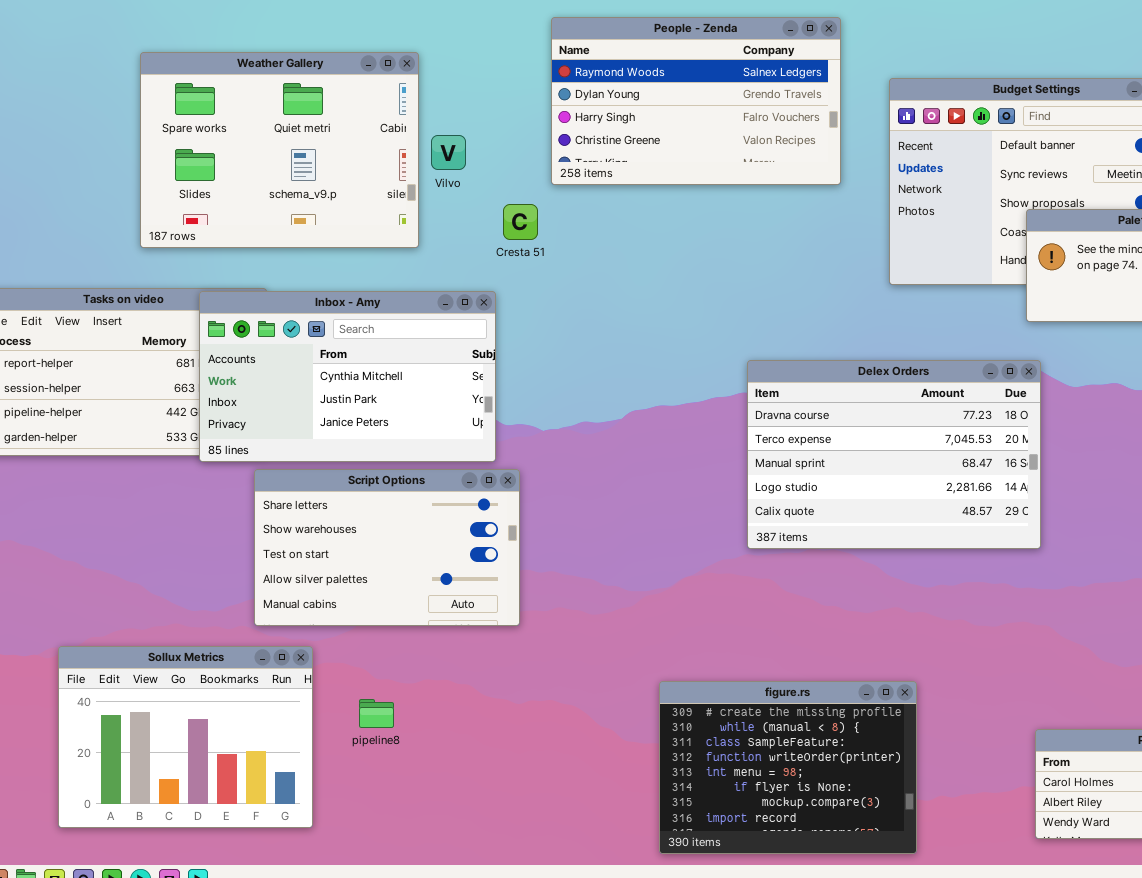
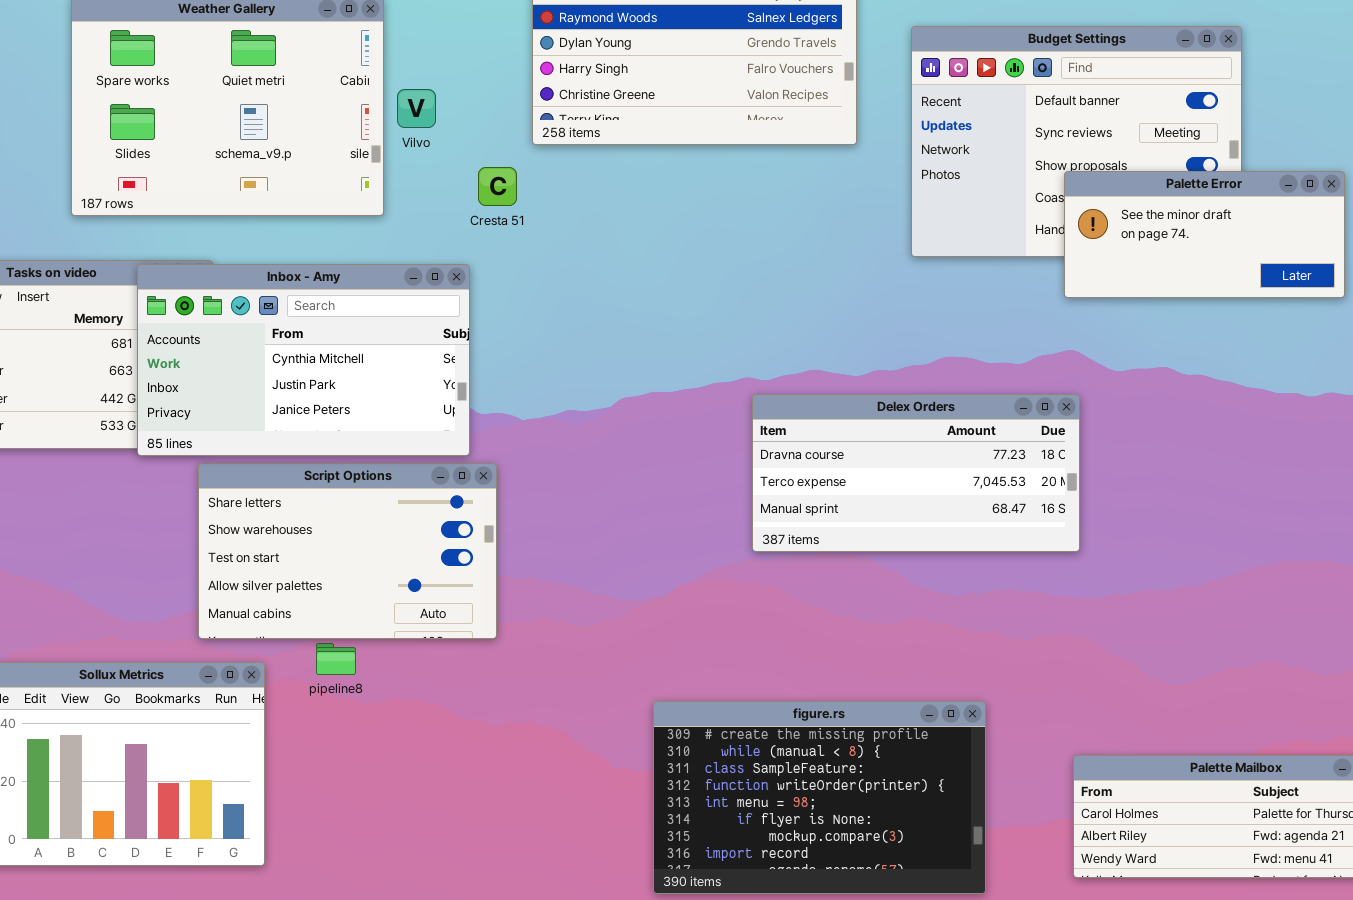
Delex Orders: [747,360,1041,549] -> [752,394,1080,552], resized
figure.rs: [659,681,917,854] -> [653,701,986,894], resized
pipeline8: [359,699,394,728] -> [316,643,356,675], moved

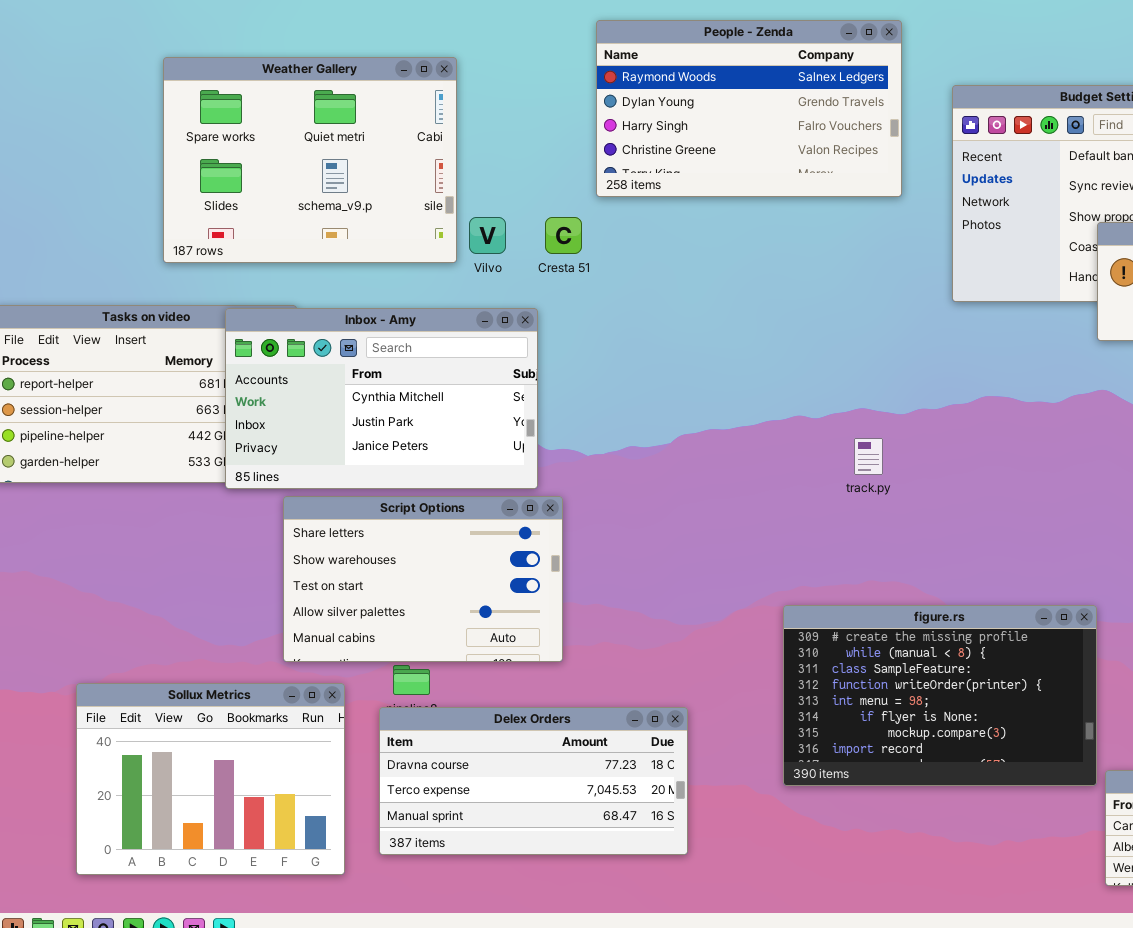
Vilvo: [397,89,436,128] -> [469,217,506,254], moved
Delex Orders: [752,394,1080,552] -> [379,707,688,855], moved
figure.rs: [653,701,986,894] -> [783,605,1097,786], moved

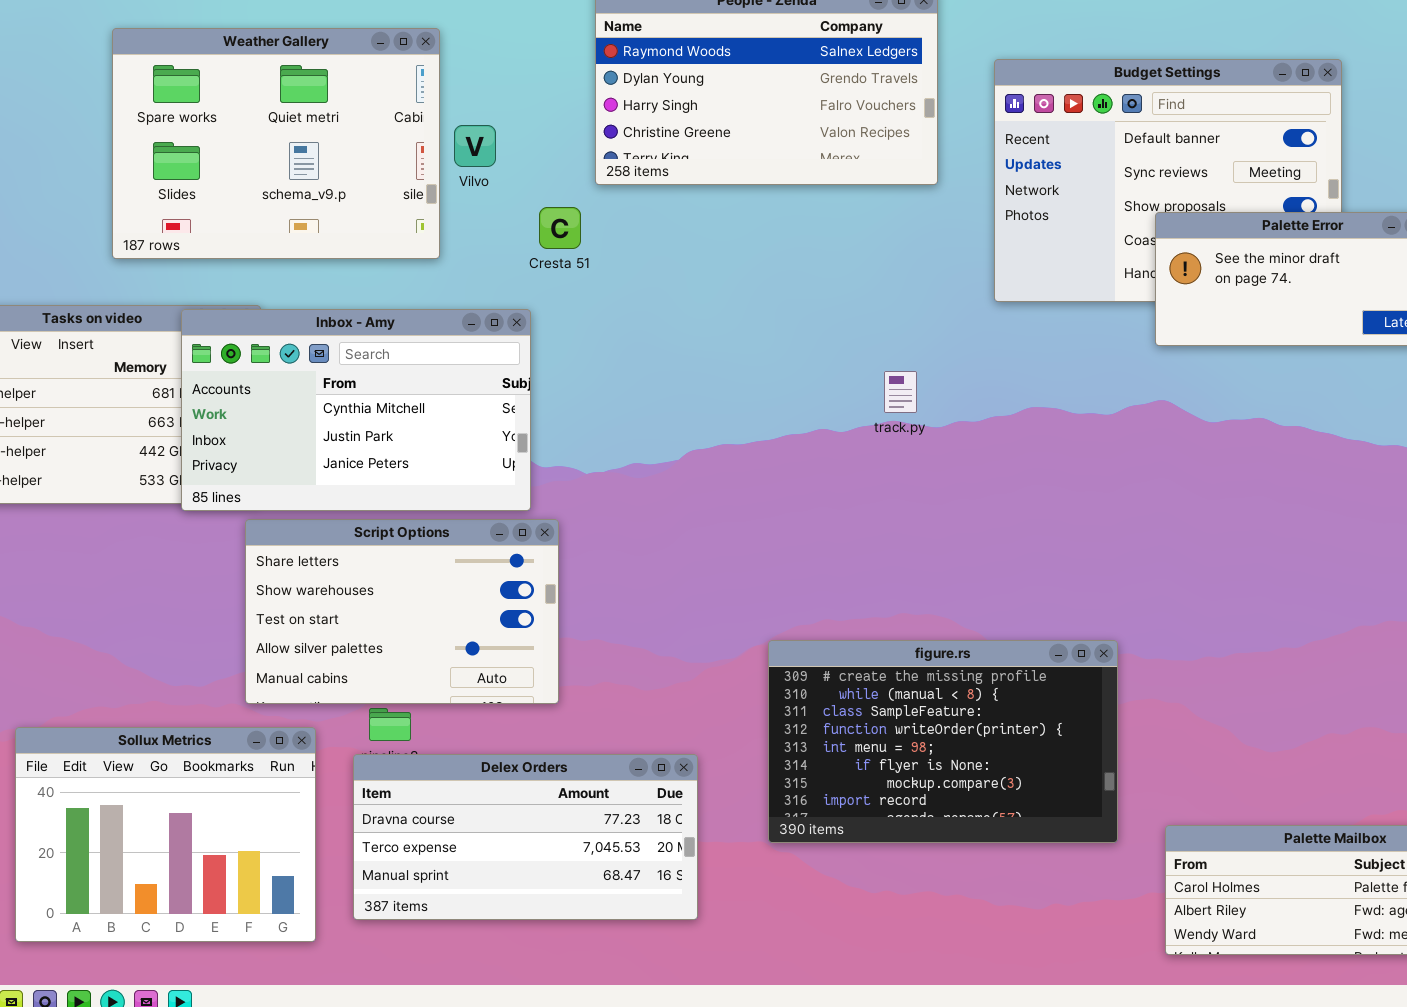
Vilvo: [469,217,506,254] -> [454,125,496,167], moved
track.py: [854,438,883,475] -> [884,371,917,413], moved
figure.rs: [783,605,1097,786] -> [768,640,1118,843], moved

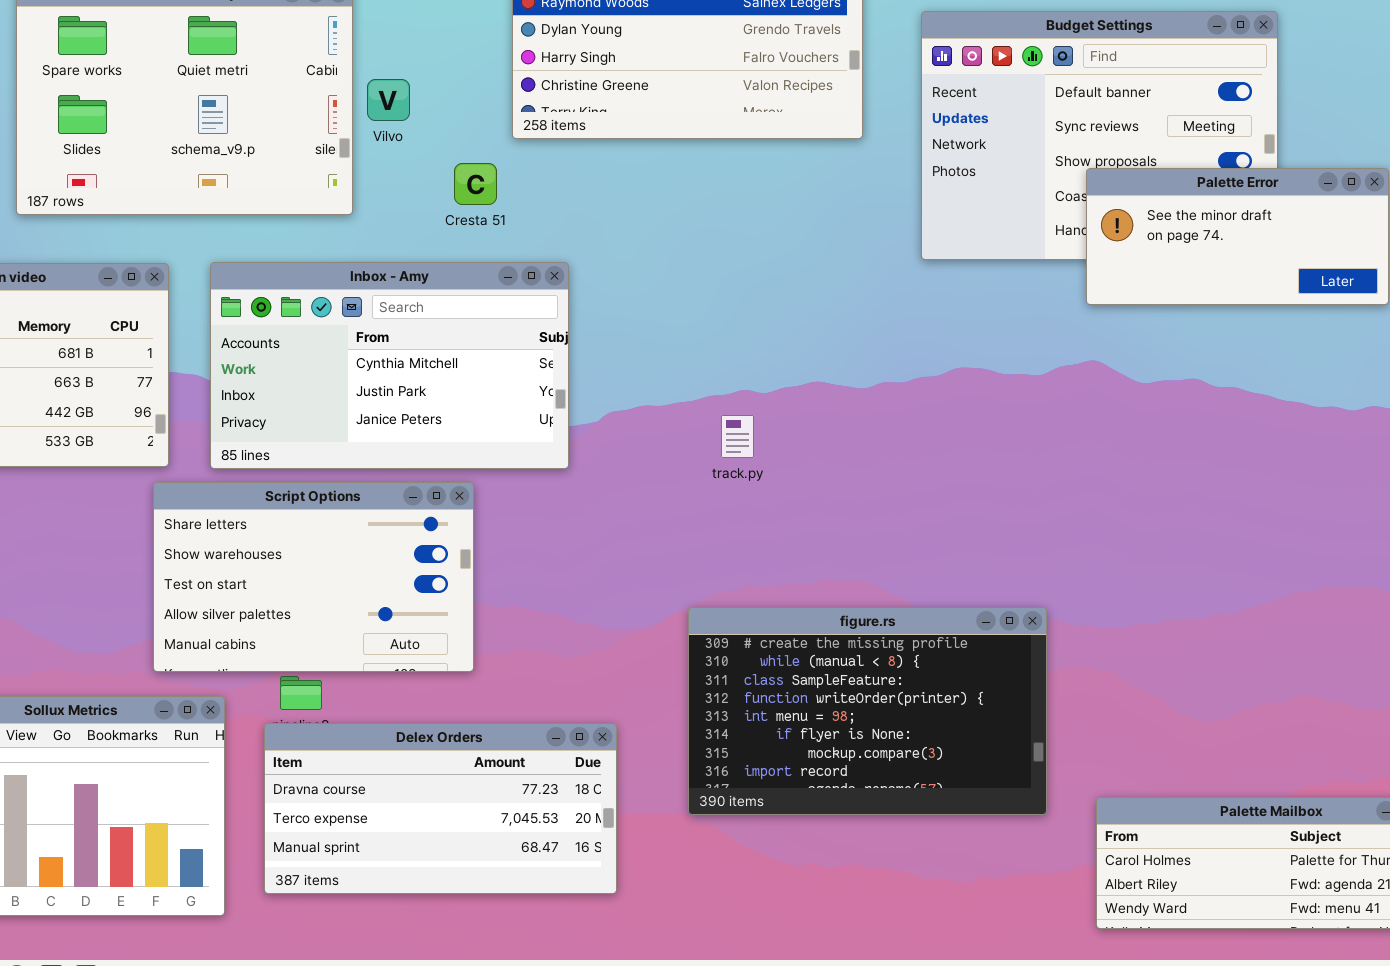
Inbox - Amy: [181,309,531,511] -> [210,262,569,469], moved
track.py: [884,371,917,413] -> [721,415,754,458], moved

